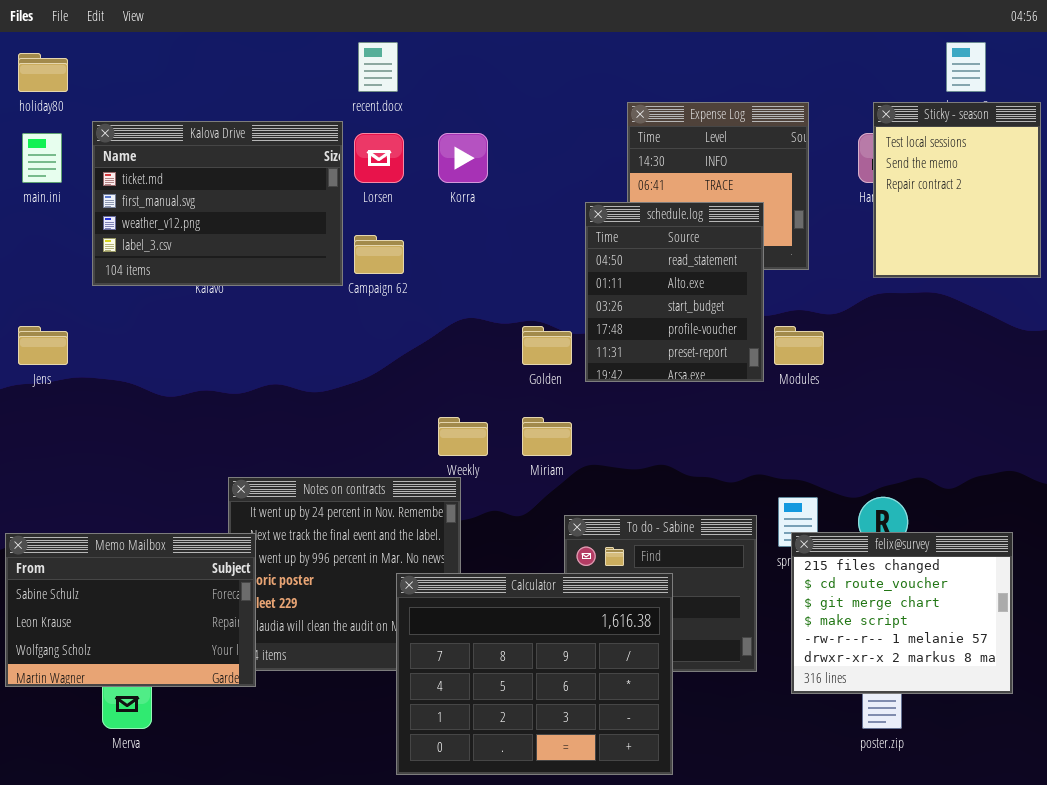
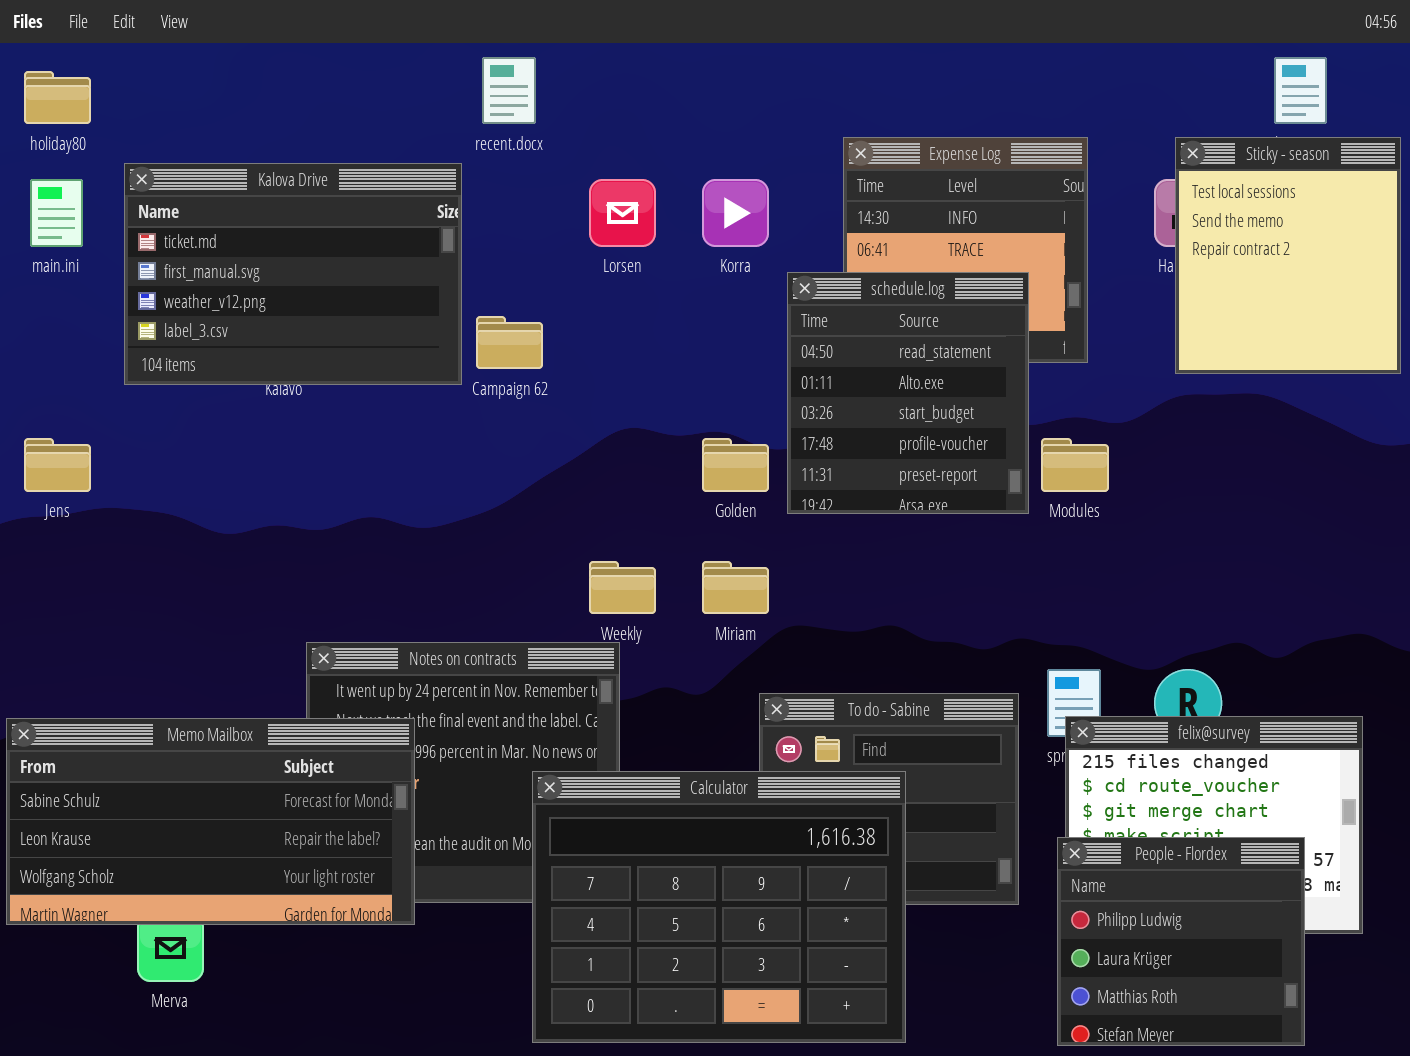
Lorsen: [354,133,404,183] -> [589,179,656,247], moved
Korra: [438,133,488,183] -> [702,179,769,247], moved
Memo Mailbox: [5,533,256,687] -> [6,718,415,925], resized
People - Flordex: none -> [1057,837,1305,1046], opened

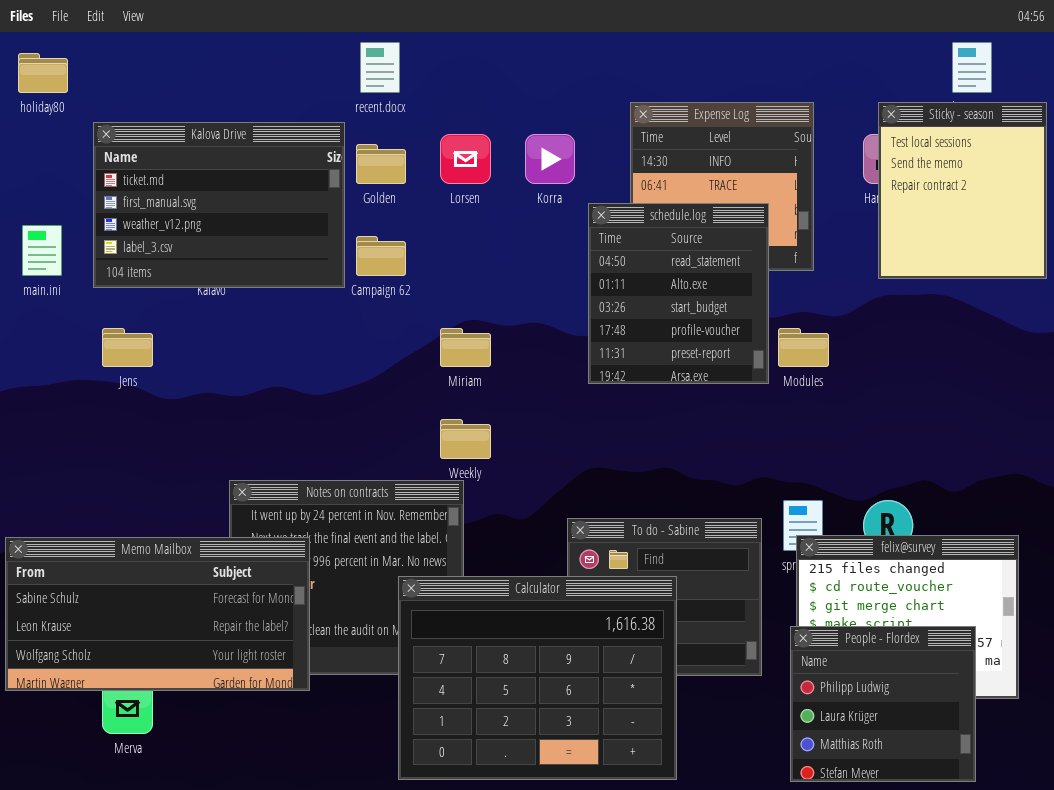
main.ini: [30,179,83,247] -> [22,225,62,276], moved
Jens: [24,438,91,492] -> [102,328,153,367], moved
Golden: [702,438,769,492] -> [356,144,406,184], moved
Miriam: [702,561,769,614] -> [440,328,491,367], moved

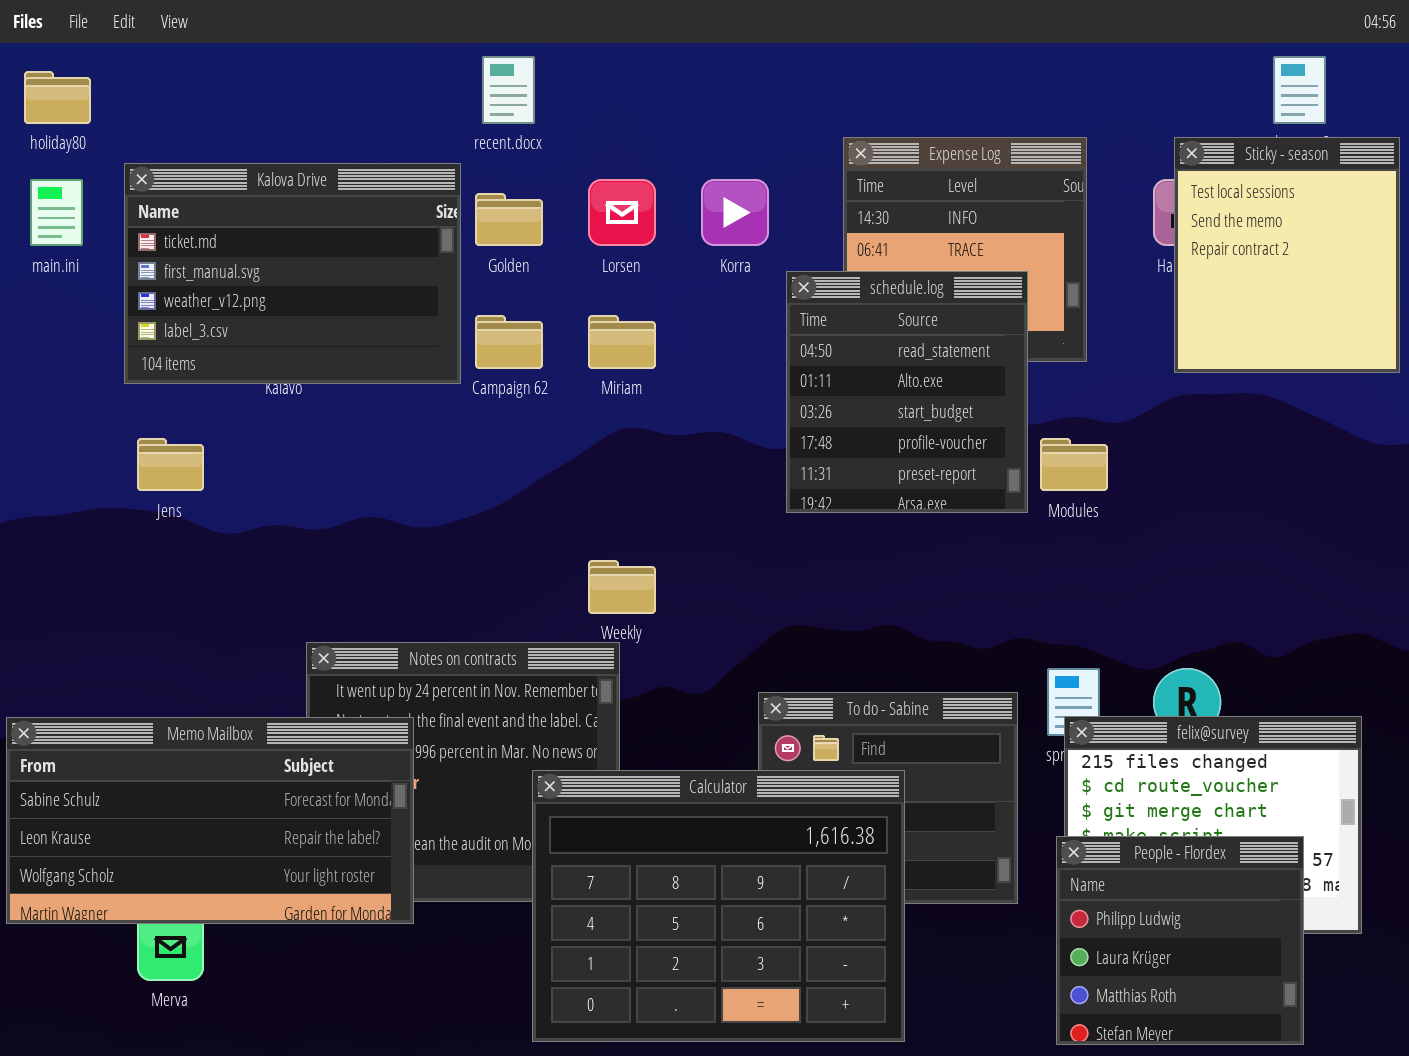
main.ini: [22,225,62,276] -> [30,179,83,246], moved
Miriam: [440,328,491,367] -> [588,315,656,369], moved

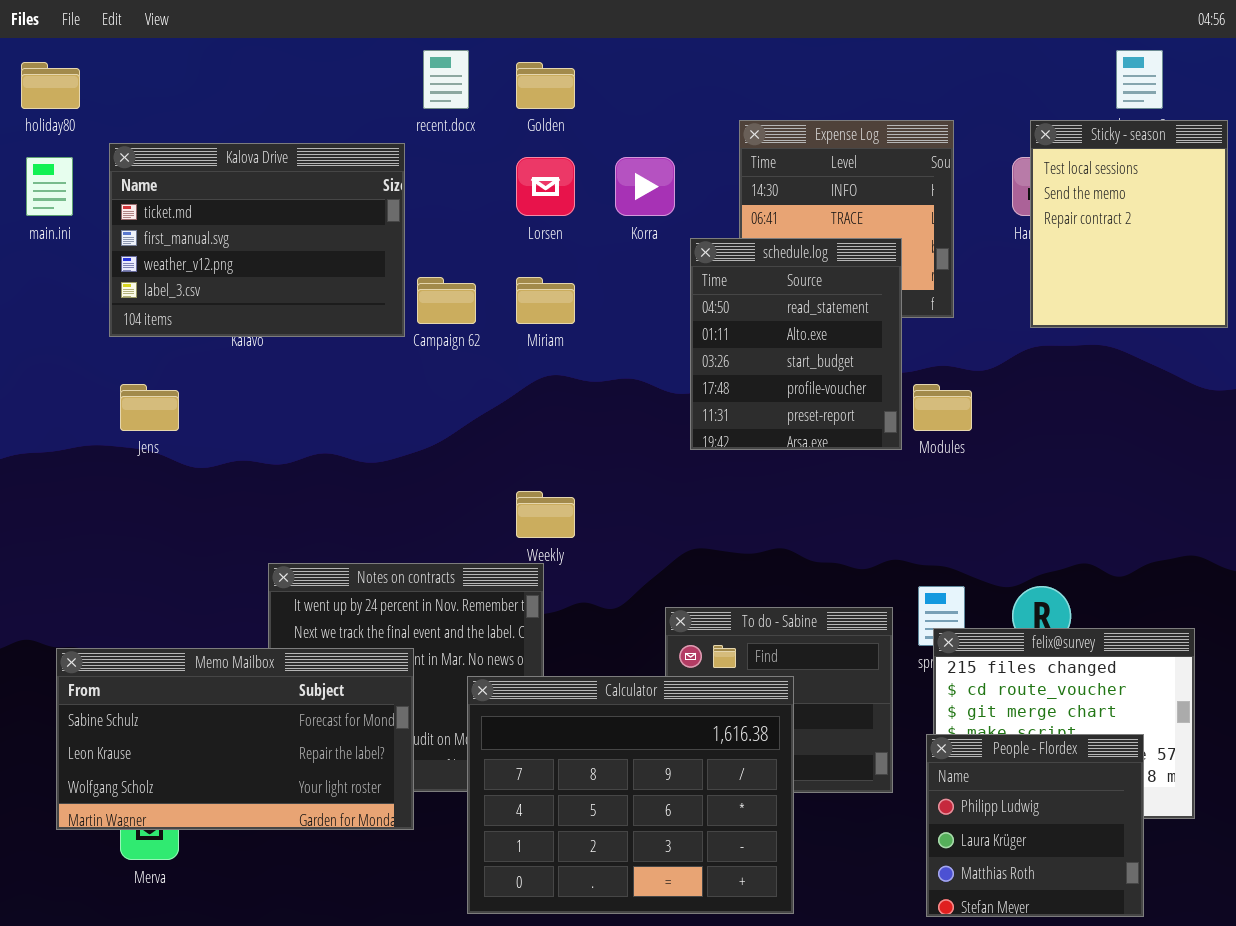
Golden: [475,193,543,246] -> [516,62,575,109], moved
Memo Mailbox: [6,717,414,924] -> [56,648,414,830], moved

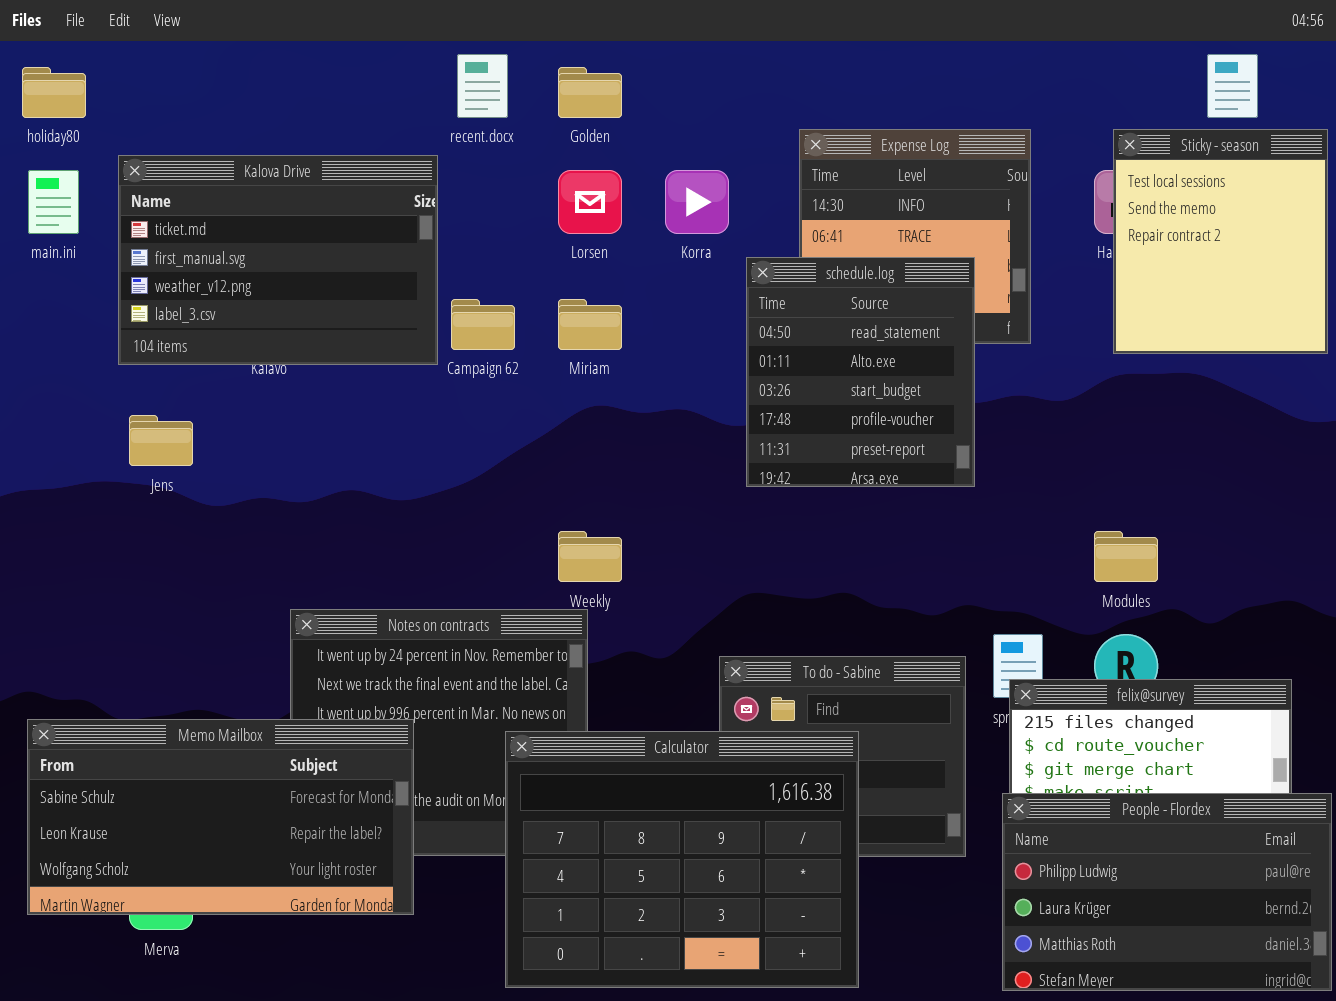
Modules: [913,384,972,431] -> [1094,531,1158,582], moved
Memo Mailbox: [56,648,414,830] -> [27,719,414,915], moved
People - Flordex: [926,734,1144,917] -> [1002,793,1332,991], resized

